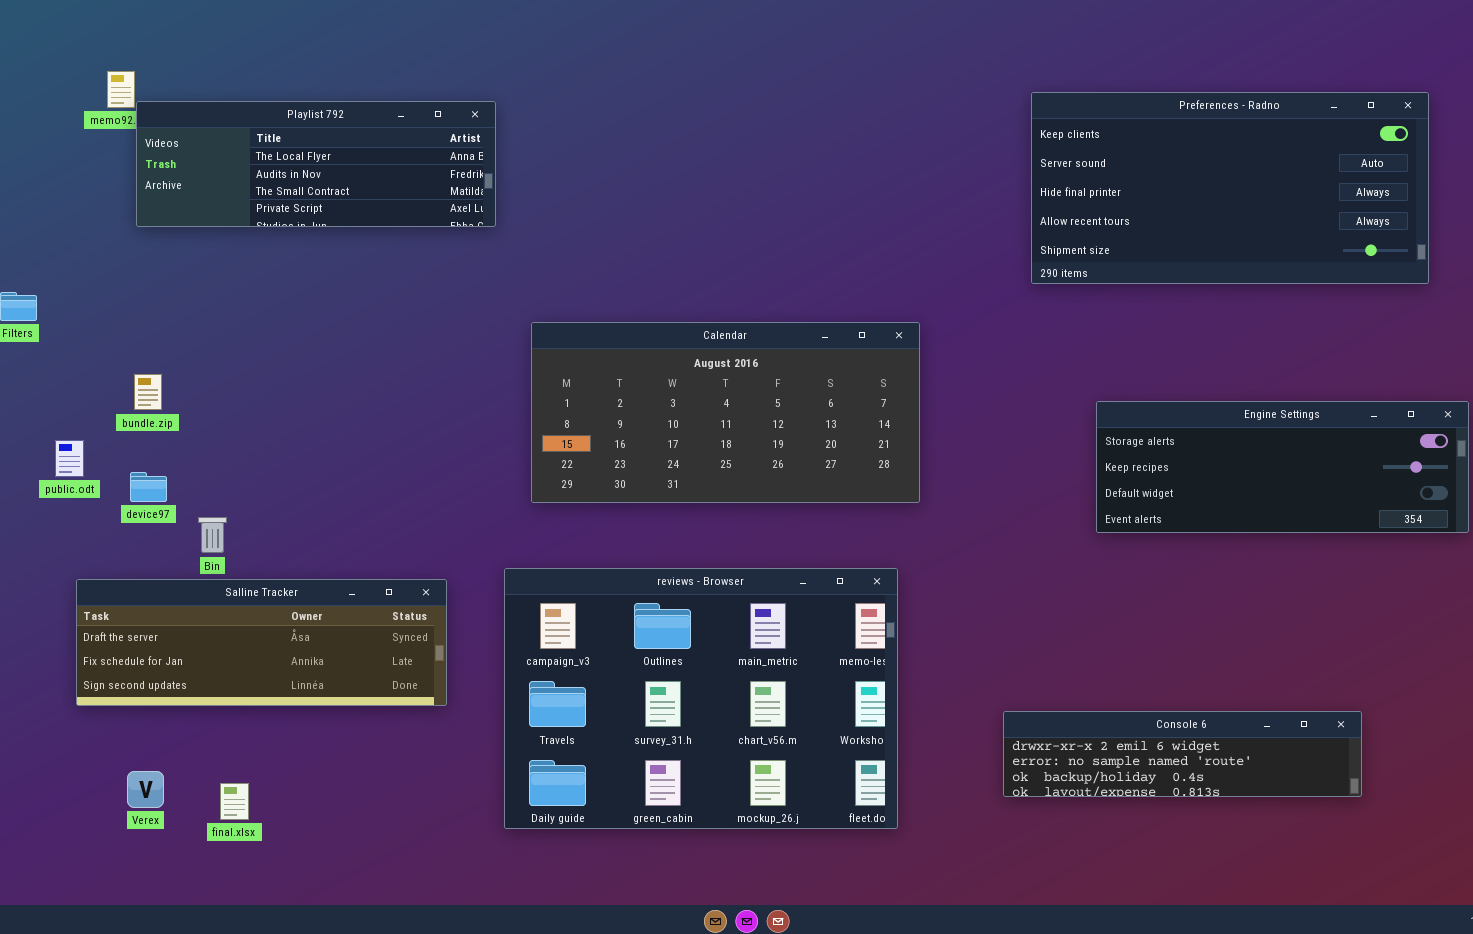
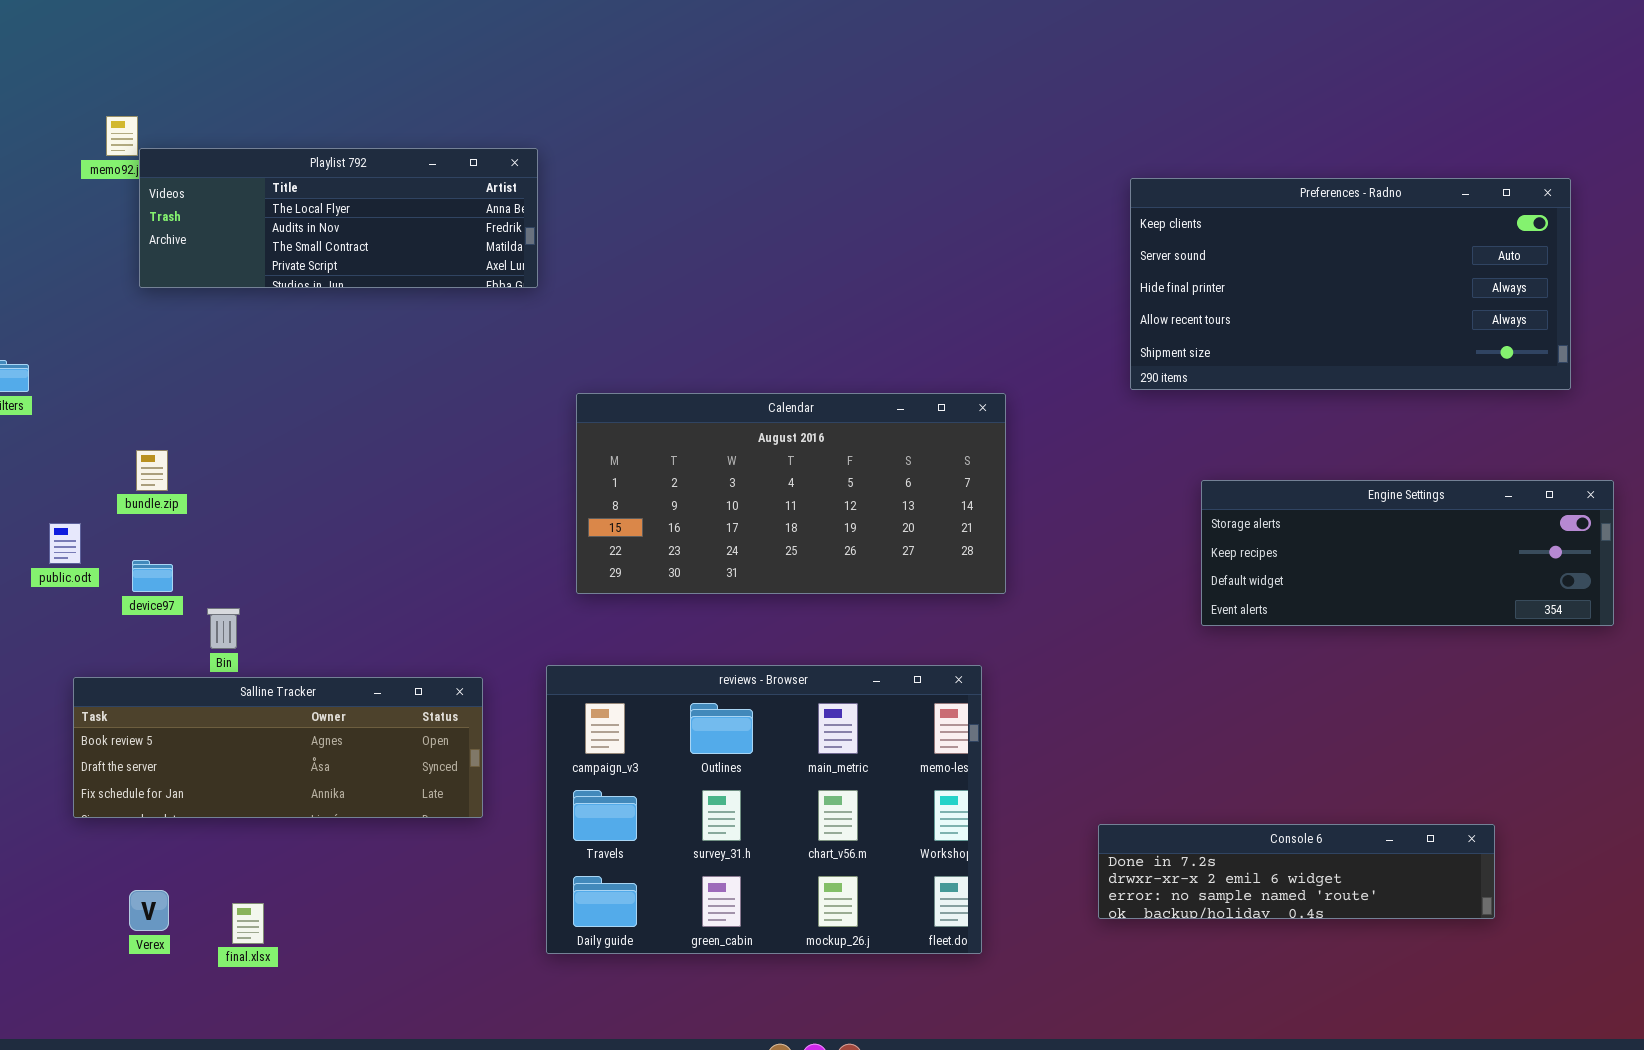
Preferences - Radno: [1031,92,1429,284] -> [1130,178,1571,390], moved
Salline Tracker: [76,579,447,706] -> [73,677,483,818], scrolled up 1 row
Console 6: [1003,711,1362,797] -> [1098,824,1495,919], scrolled up 1 row

